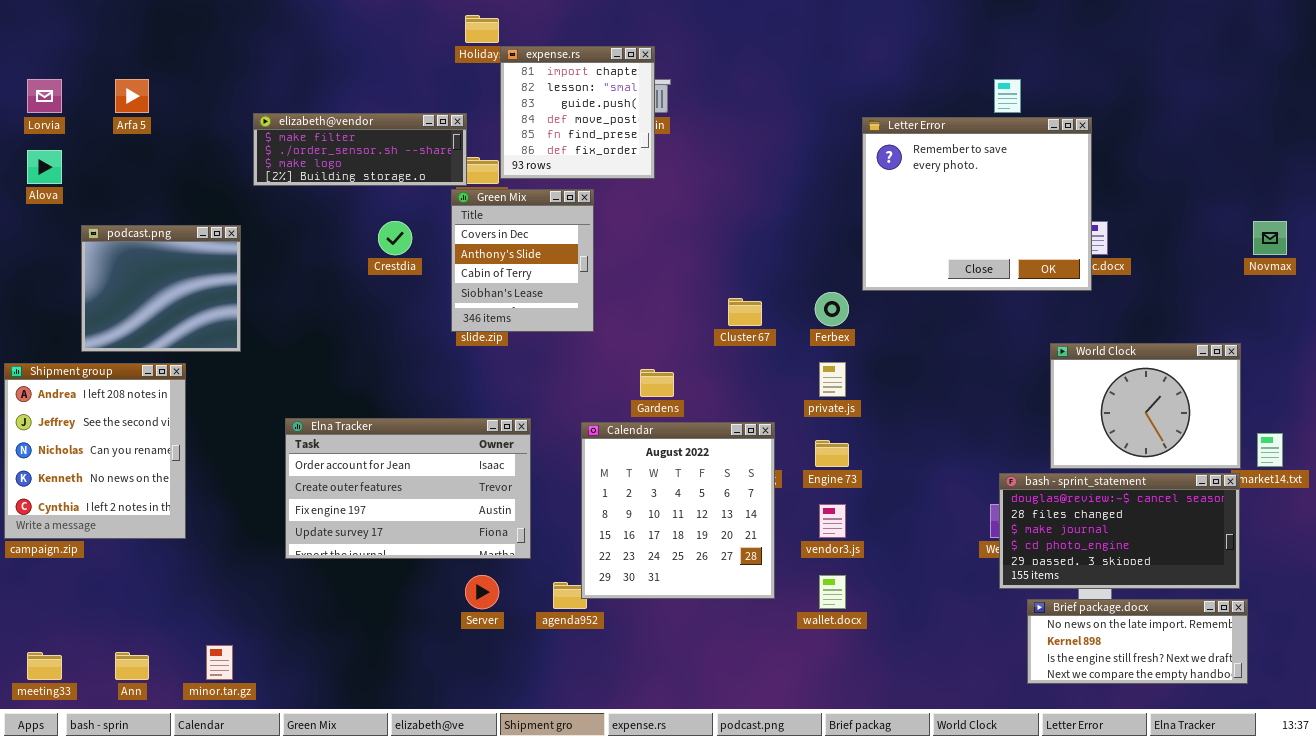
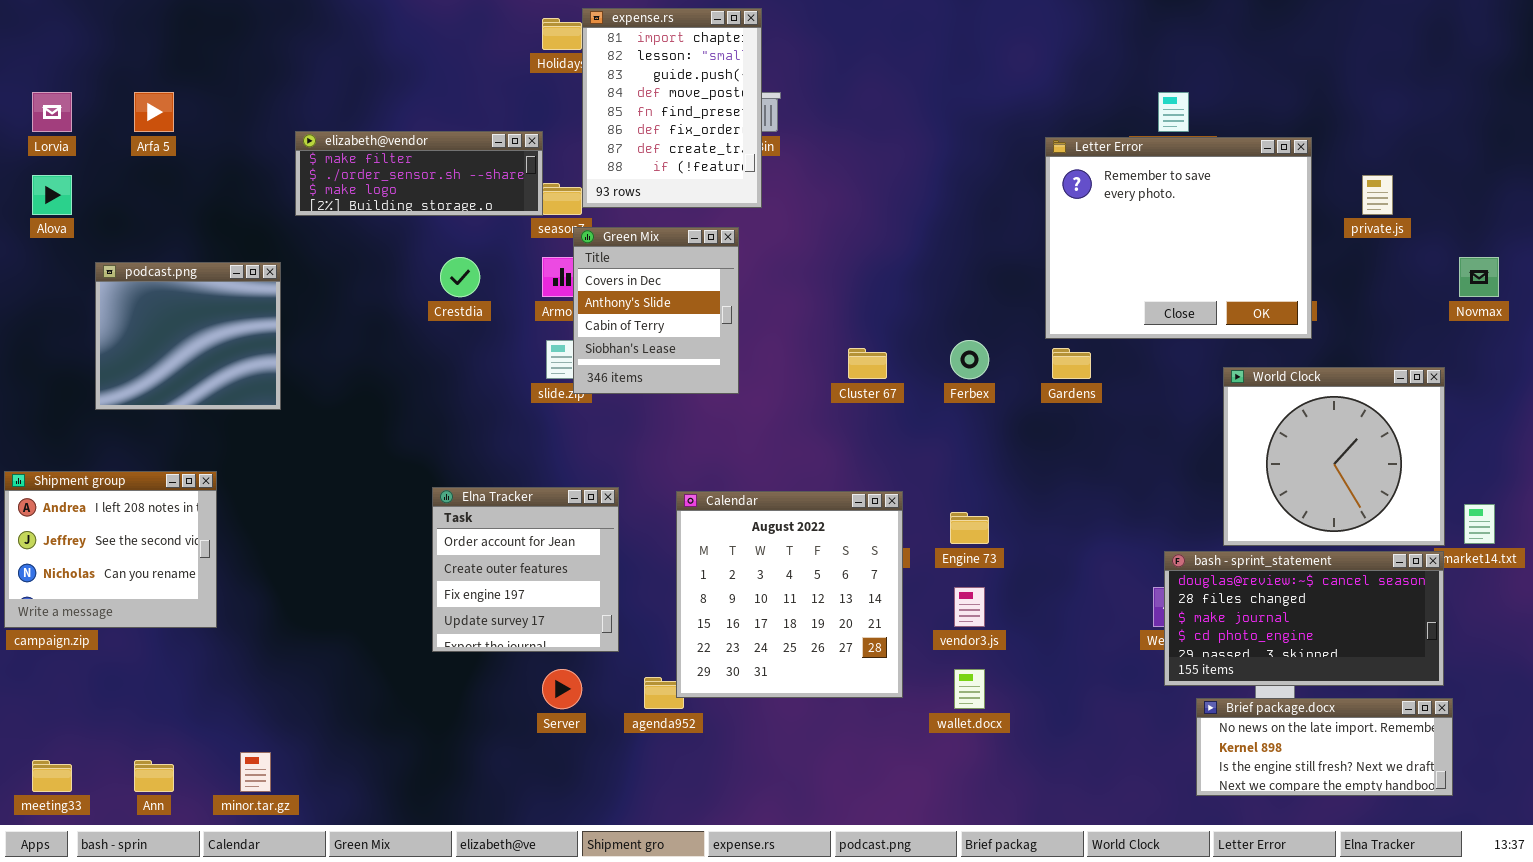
expense.rs: [500,46,655,179] -> [582,8,762,208], resized
Letter Error: [862,117,1092,291] -> [1045,137,1312,339], moved
Green Mix: [451,189,594,332] -> [573,227,739,394], moved
World Clock: [1050,343,1241,469] -> [1223,367,1445,546], resized
private.js: [819,362,846,397] -> [1362,175,1393,215], moved
Shipment group: [4,363,186,539] -> [4,471,217,628], resized
Gardens: [640,369,674,397] -> [1052,348,1091,379], moved
Elna Tracker: [285,418,531,559] -> [432,487,619,652], resized

